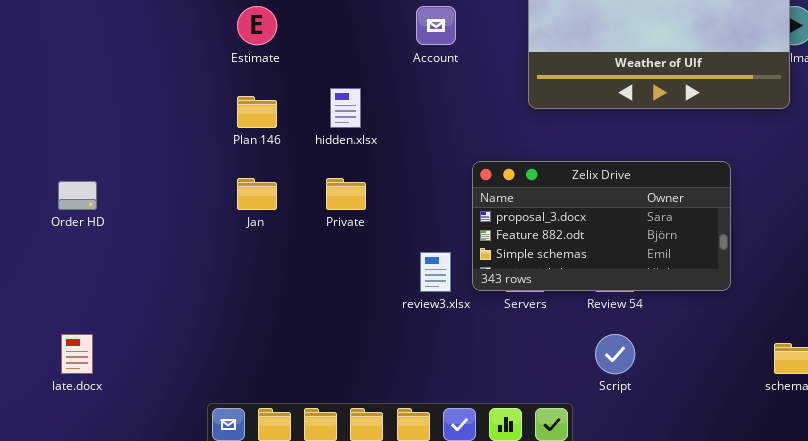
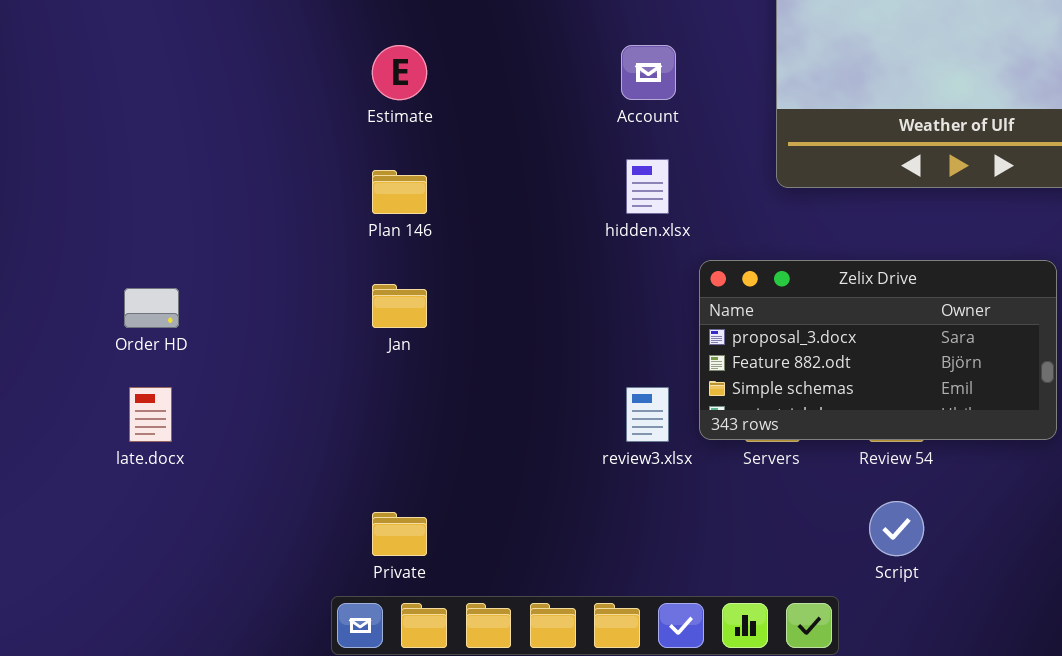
hidden.xlsx: [330,88,361,128] -> [626,159,669,214], moved
Private: [326,178,366,210] -> [372,512,427,556], moved
late.docx: [61,334,93,374] -> [129,387,172,442], moved

